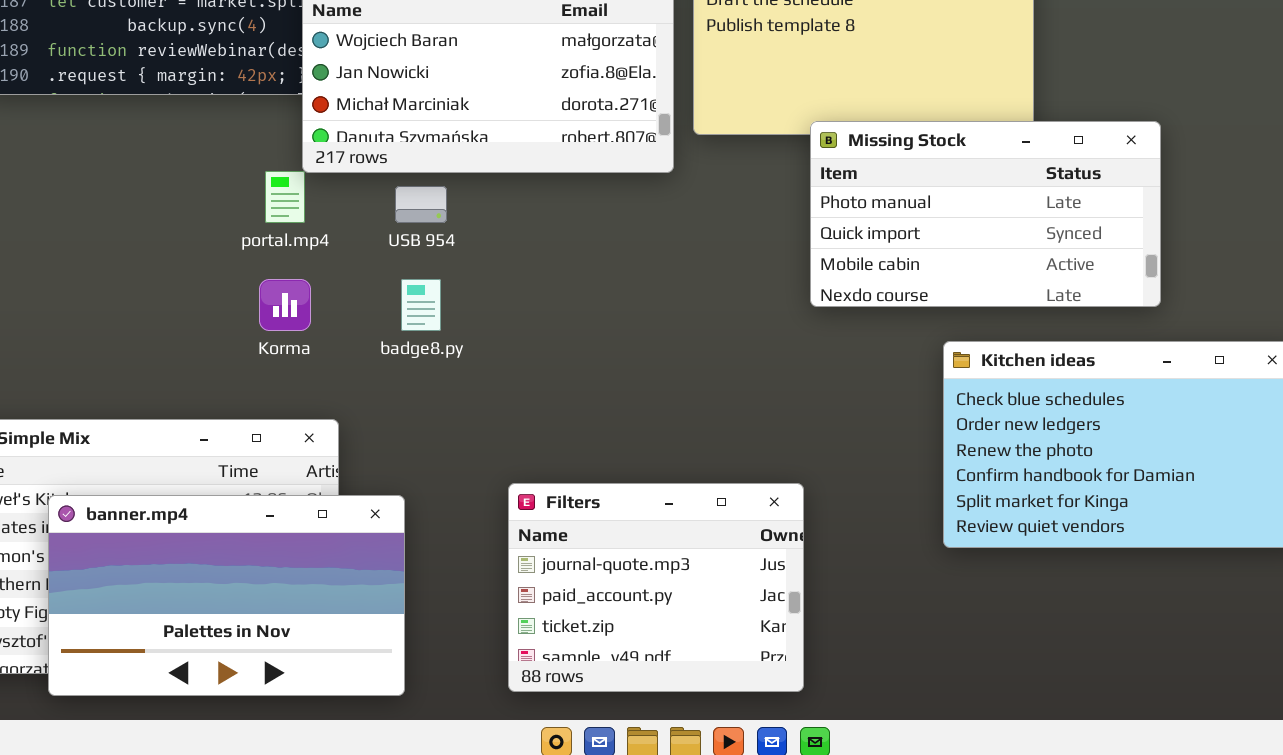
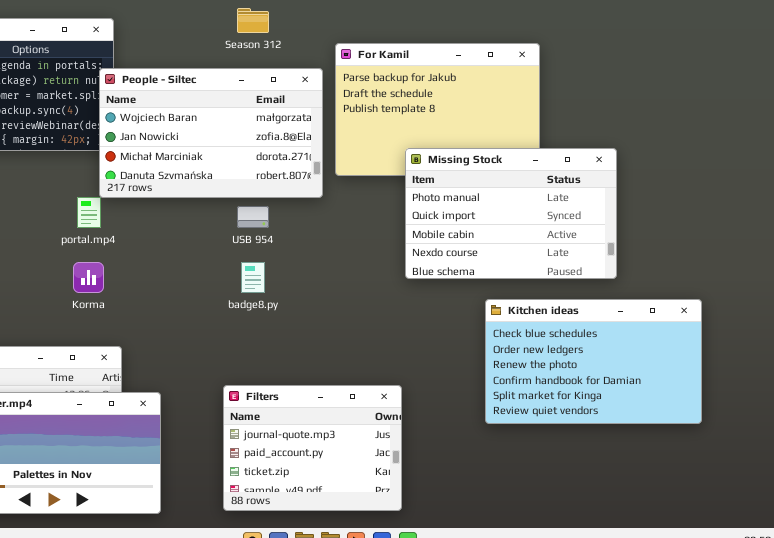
Missing Stock: [810,121,1161,307] -> [405,148,617,279], resized
USB 954: [395,186,447,223] -> [237,206,269,228], moved
badge8.py: [401,279,441,331] -> [241,262,265,293], moved

